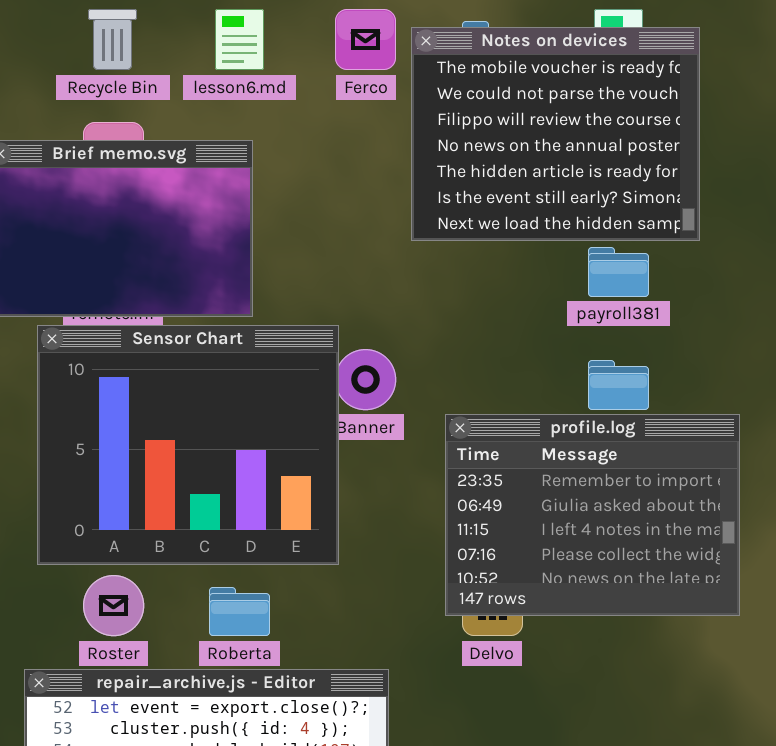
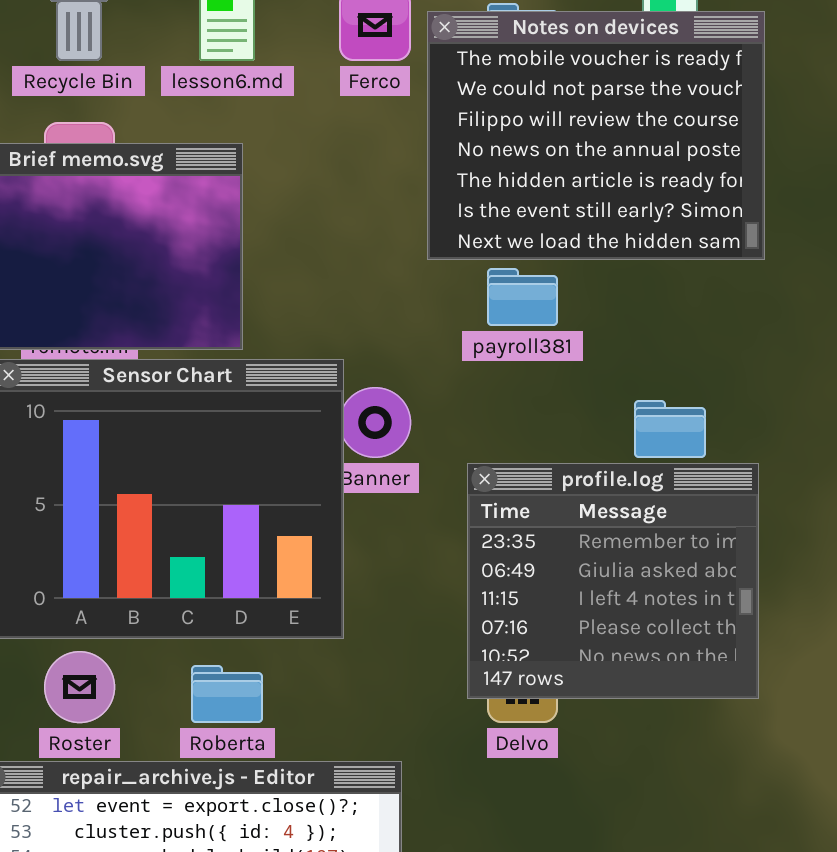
payroll381: [588,247,649,297] -> [487,268,558,326], moved
profile.log: [445,414,740,616] -> [467,463,759,699], resized

